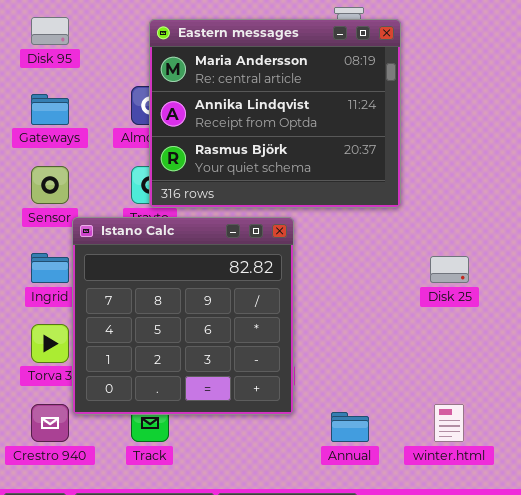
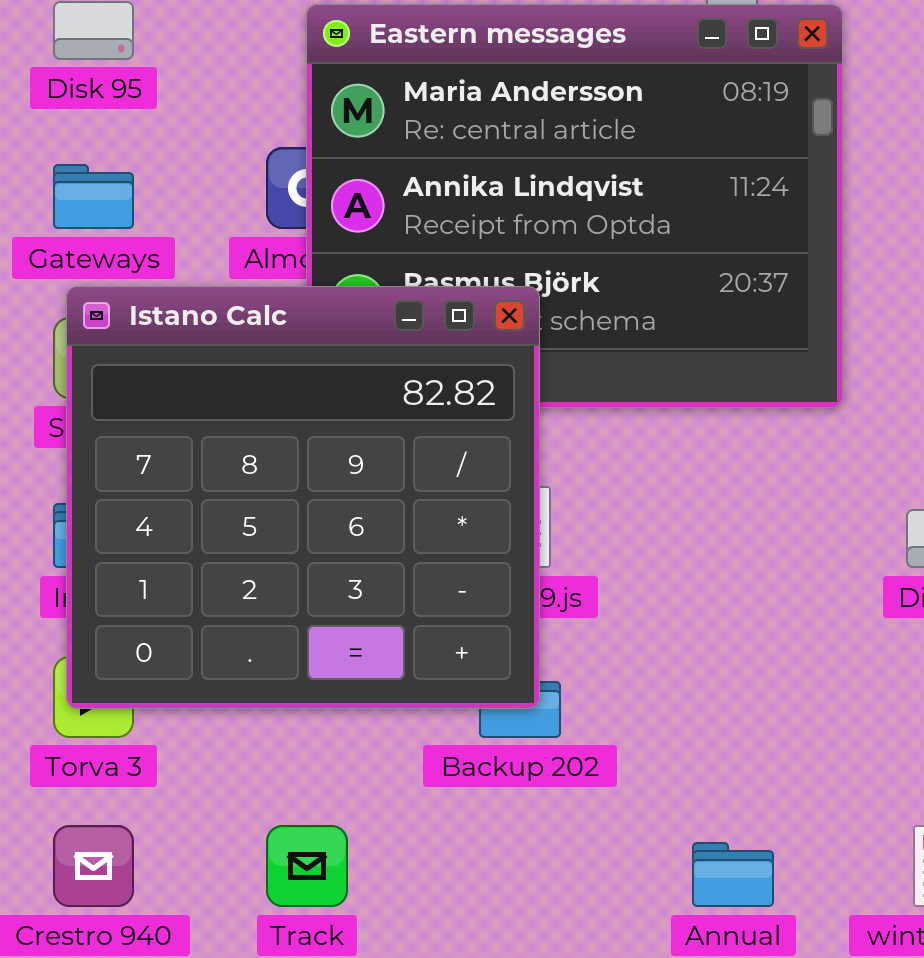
Istano Calc: [72,217,294,415] -> [66,286,540,709], moved

